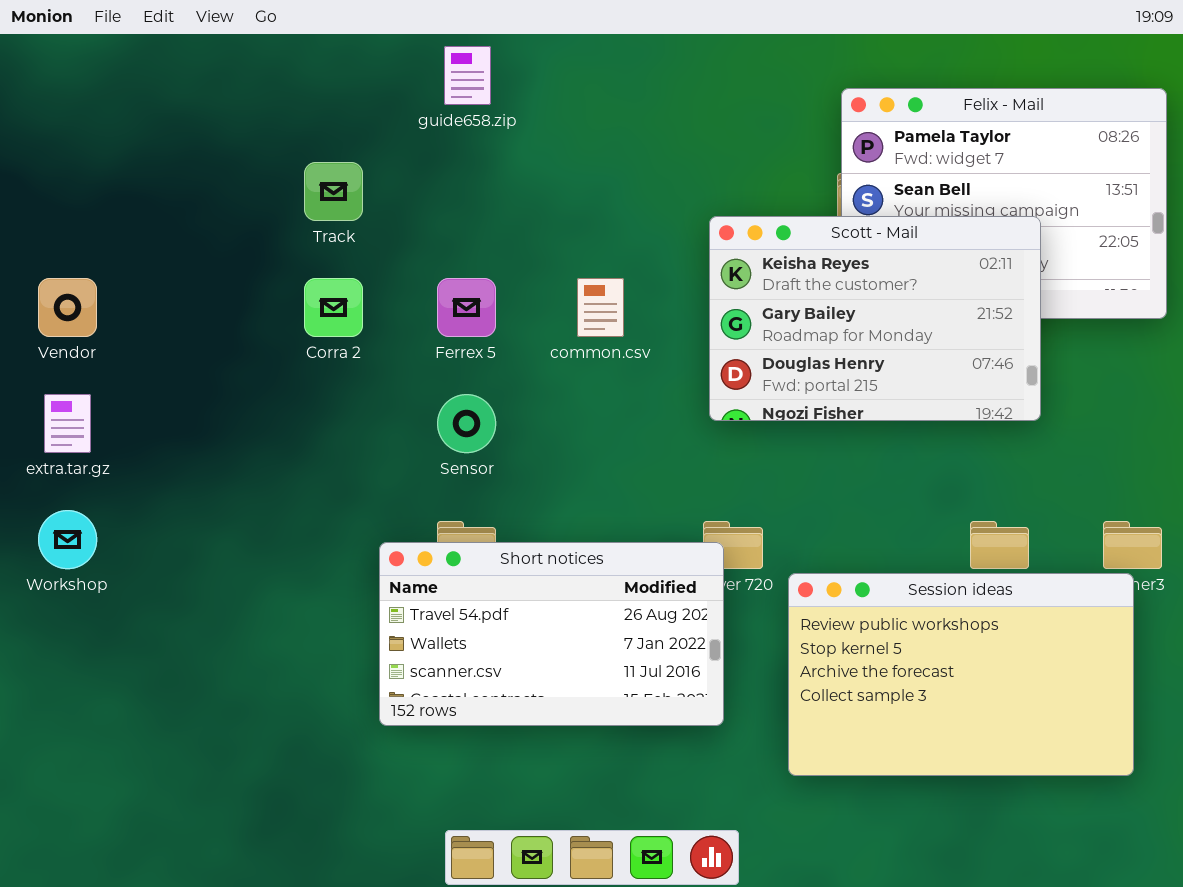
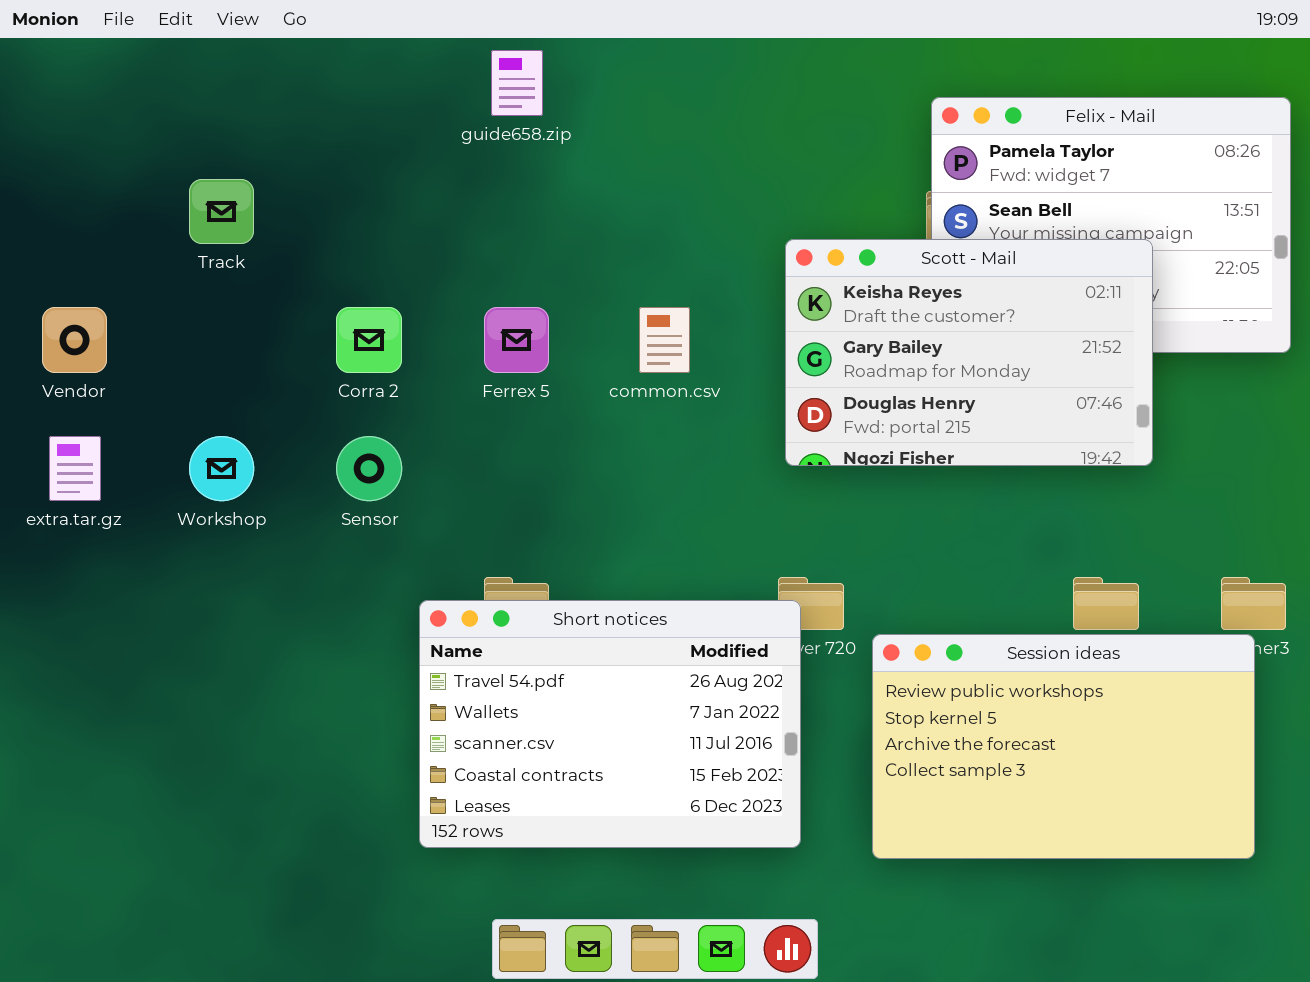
Track: [304,162,363,221] -> [189,179,254,244], moved
Sensor: [437,394,496,453] -> [336,436,402,501], moved
Workshop: [38,510,97,569] -> [189,436,254,501], moved
Short notices: [379,542,724,726] -> [419,600,801,848], resized

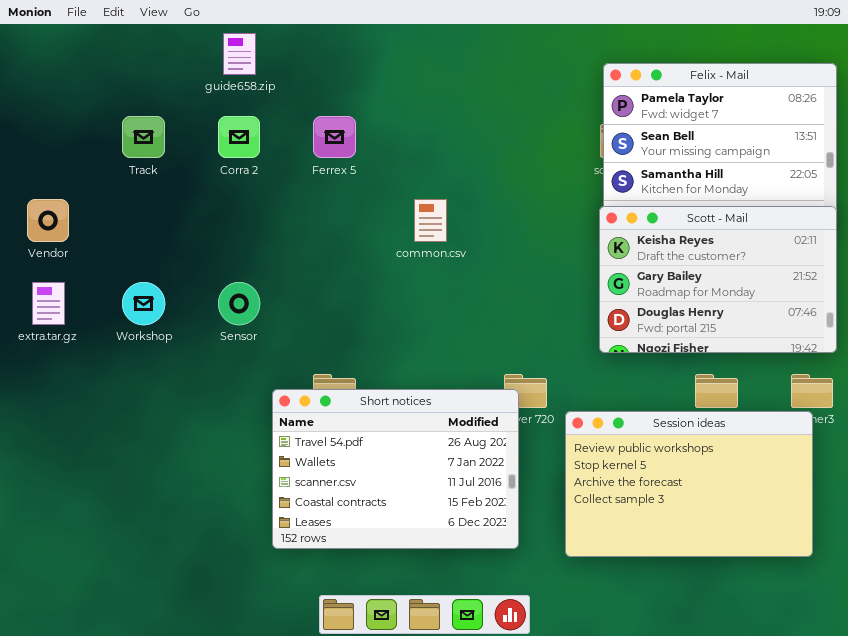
guide658.zip: [491,50,543,116] -> [223,33,256,75], moved
Scott - Mail: [785,239,1153,466] -> [599,206,837,353], moved
Corra 2: [336,307,402,373] -> [218,116,260,158], moved
Ferrex 5: [484,307,549,373] -> [313,116,356,158], moved

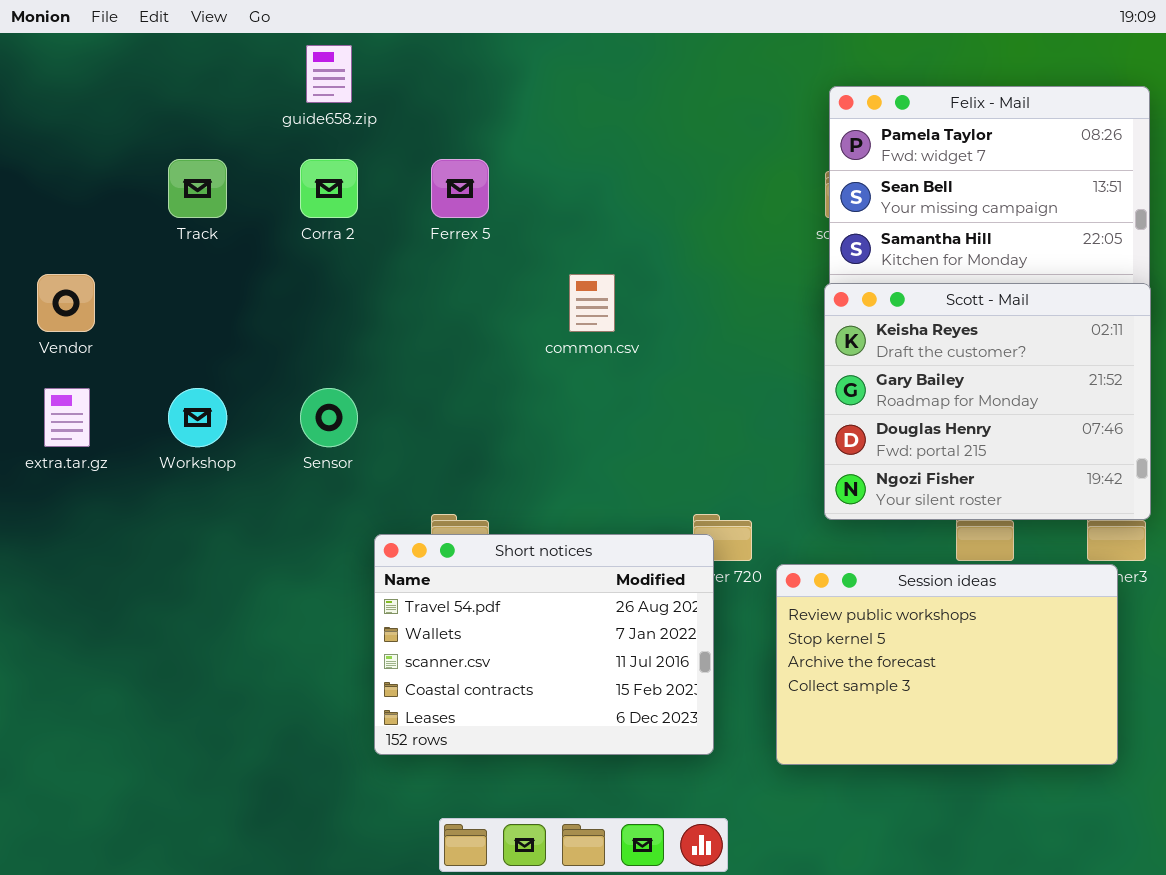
Scott - Mail: [599,206,837,353] -> [824,283,1151,520], resized

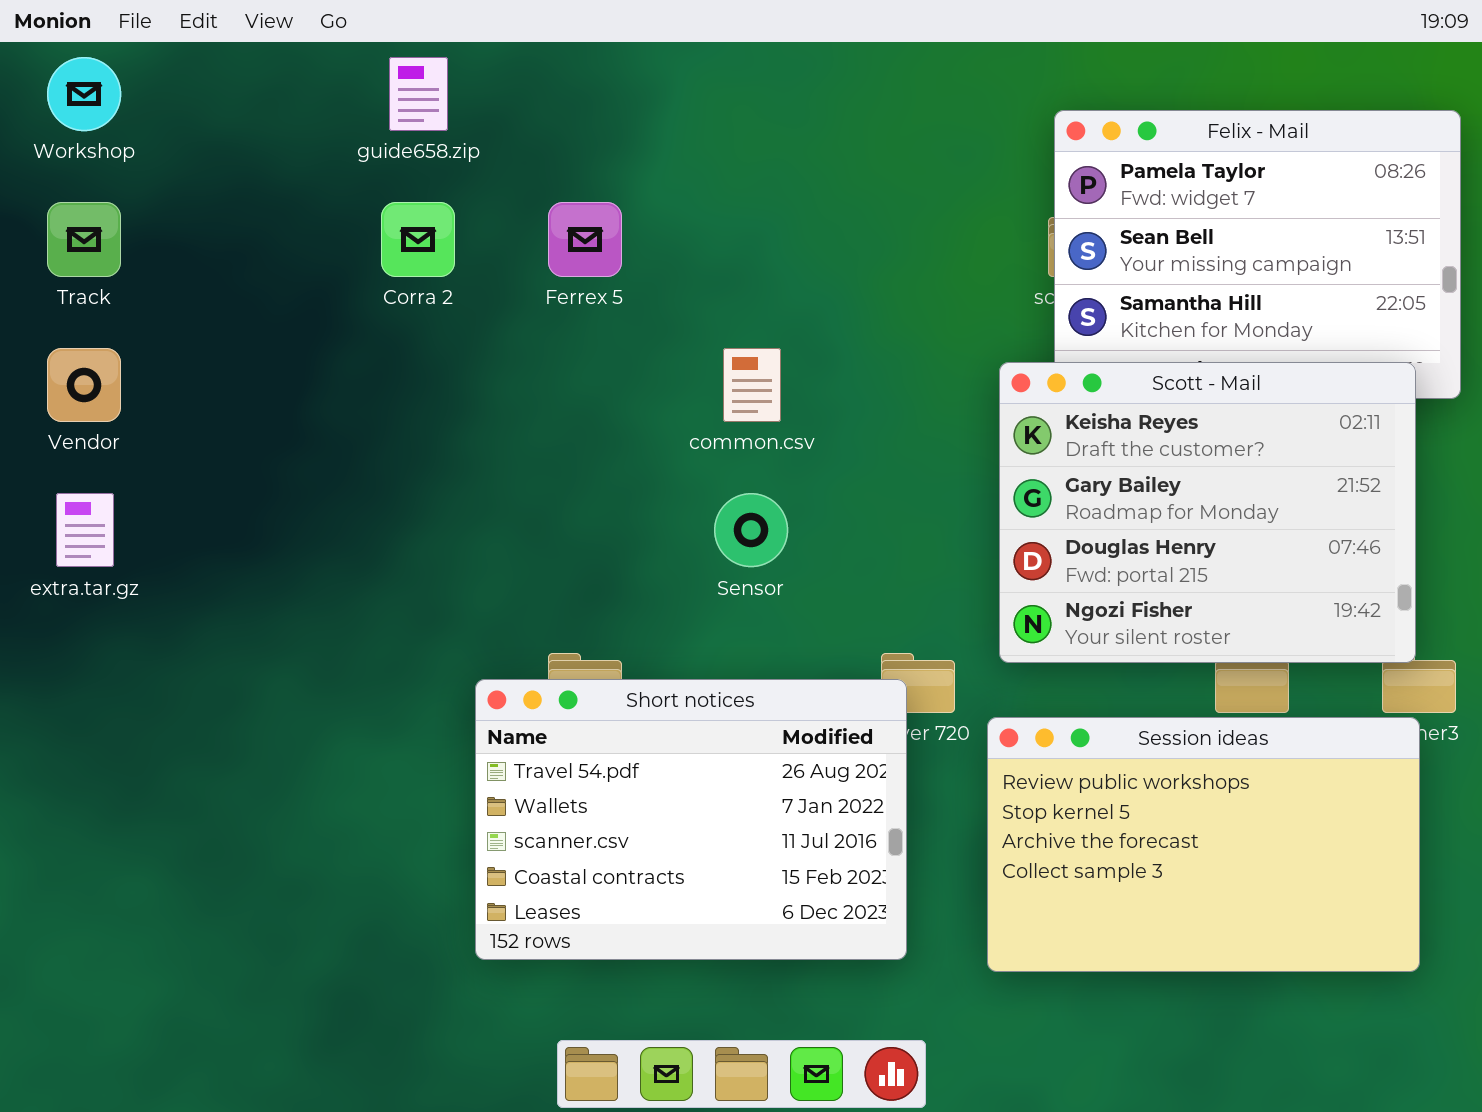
Track: [168,159,227,218] -> [47,202,121,277], moved
Scott - Mail: [824,283,1151,520] -> [999,362,1416,663], moved
Workshop: [168,388,227,447] -> [47,57,121,131], moved
Sensor: [300,388,358,447] -> [714,493,788,567], moved

